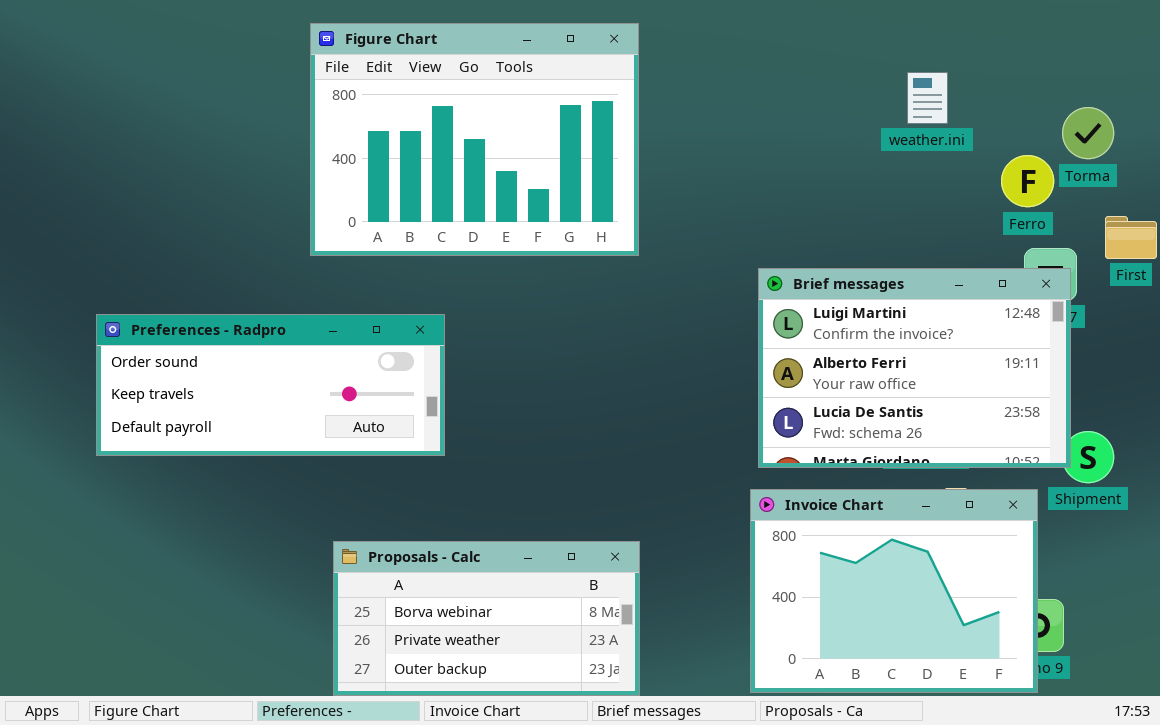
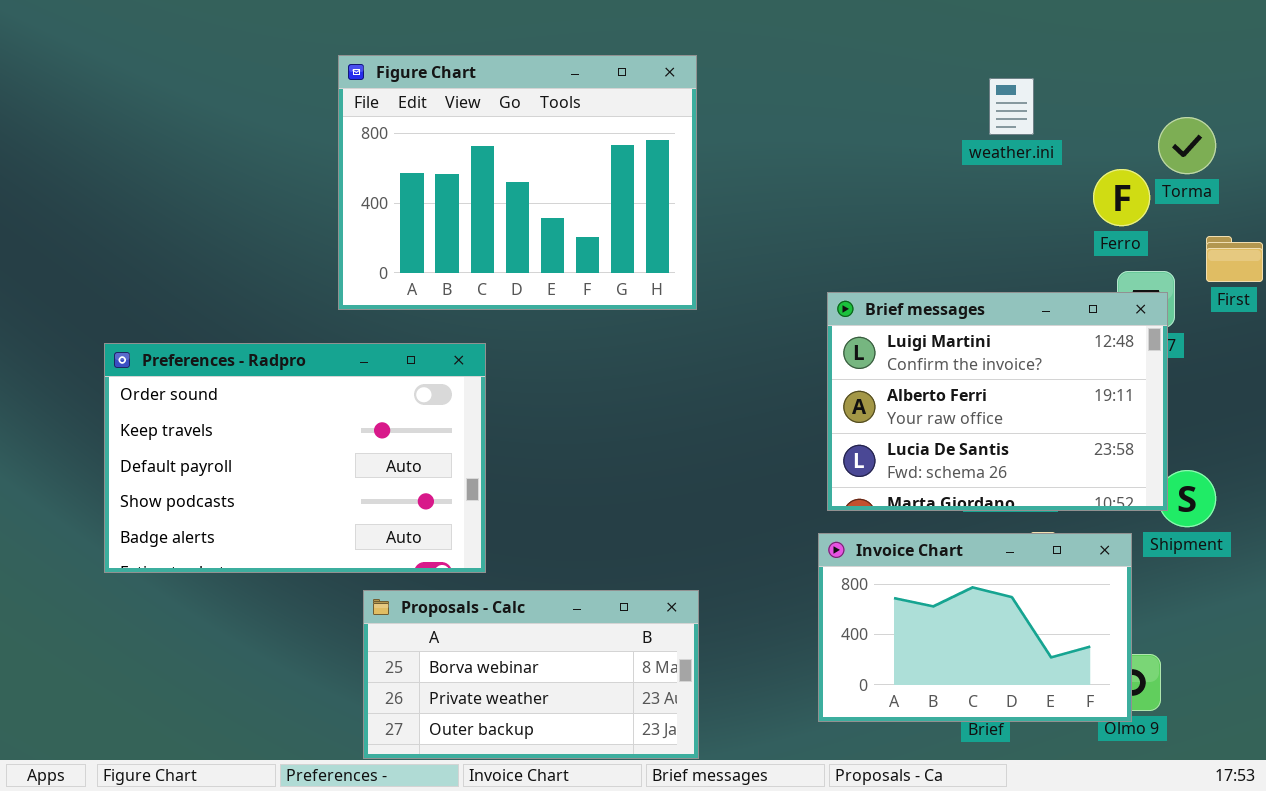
Figure Chart: [310,23,639,256] -> [338,55,697,310], moved
Preferences - Radpro: [96,314,445,456] -> [104,343,486,573], resized
Invoice Chart: [750,489,1038,693] -> [818,533,1132,722], resized

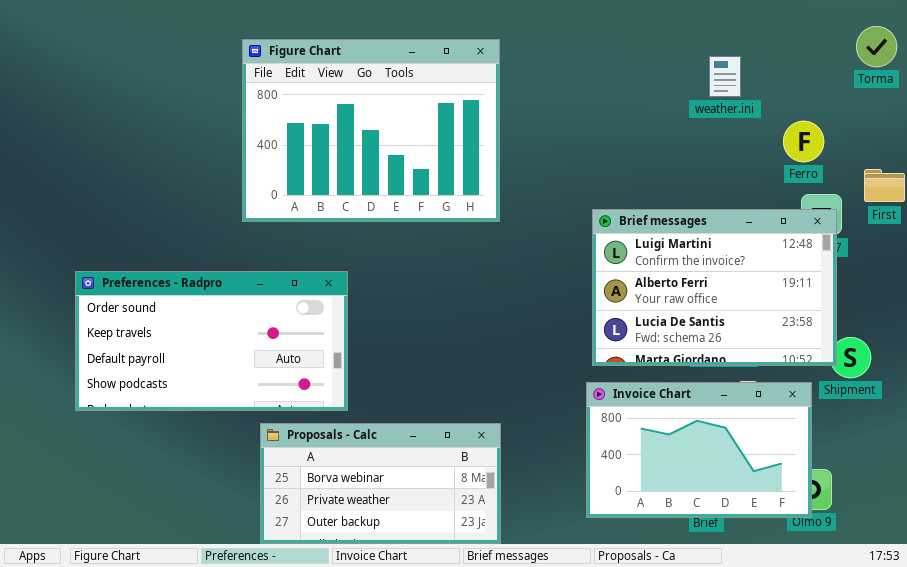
Torma: [1158,117,1216,174] -> [856,26,897,67], moved
Preferences - Radpro: [104,343,486,573] -> [75,271,348,411], resized

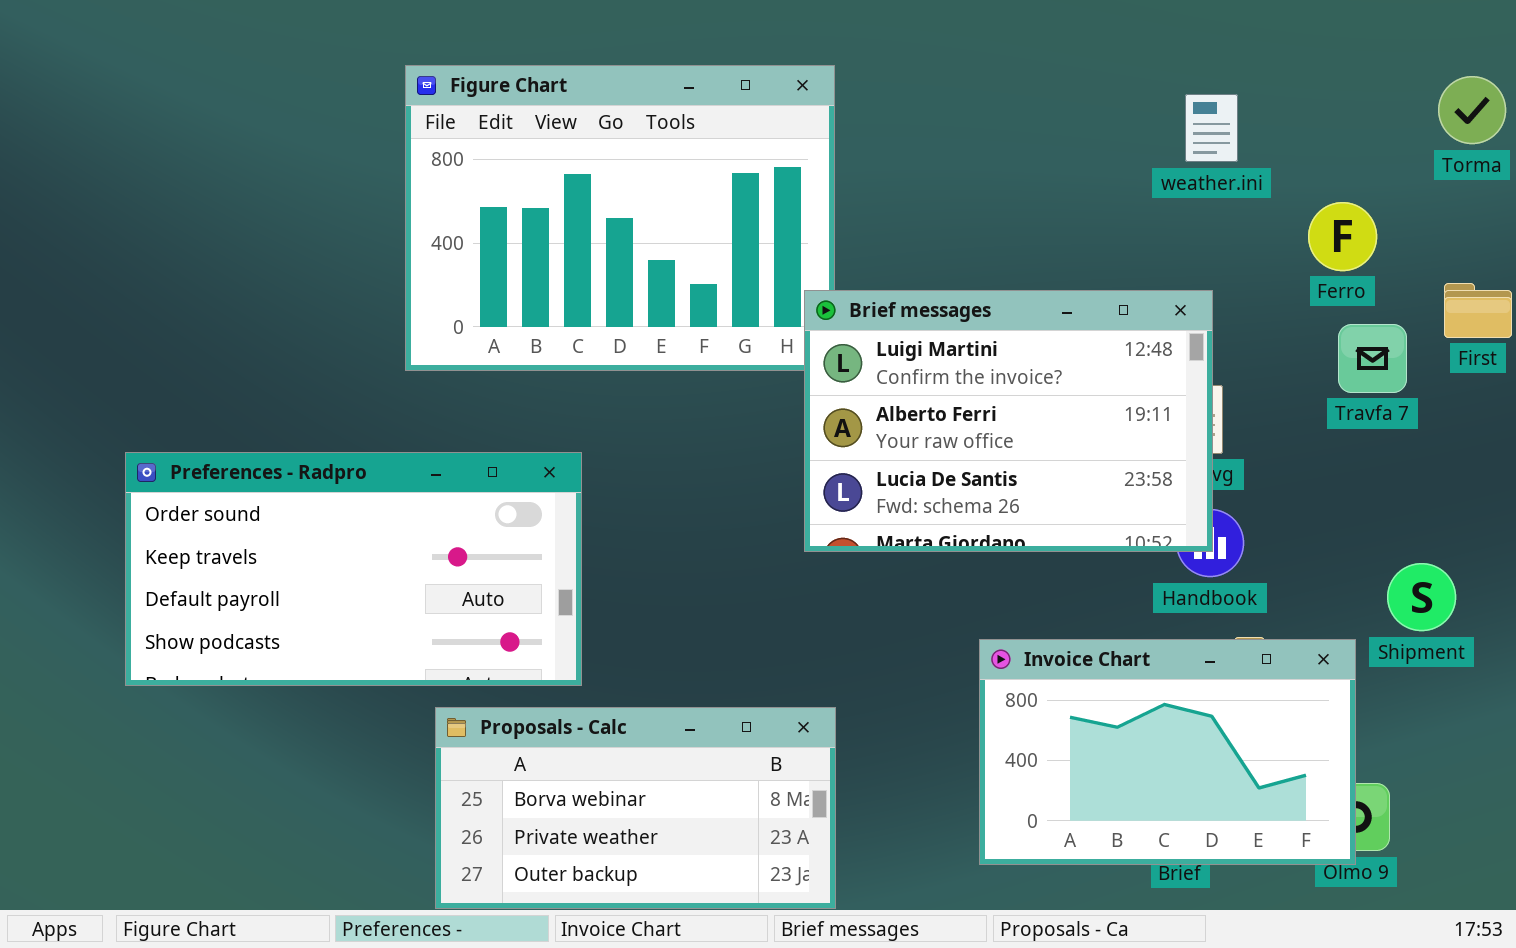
Torma: [856,26,897,67] -> [1438,76,1506,144], moved
Brief messages: [592,209,837,366] -> [804,290,1213,552], moved

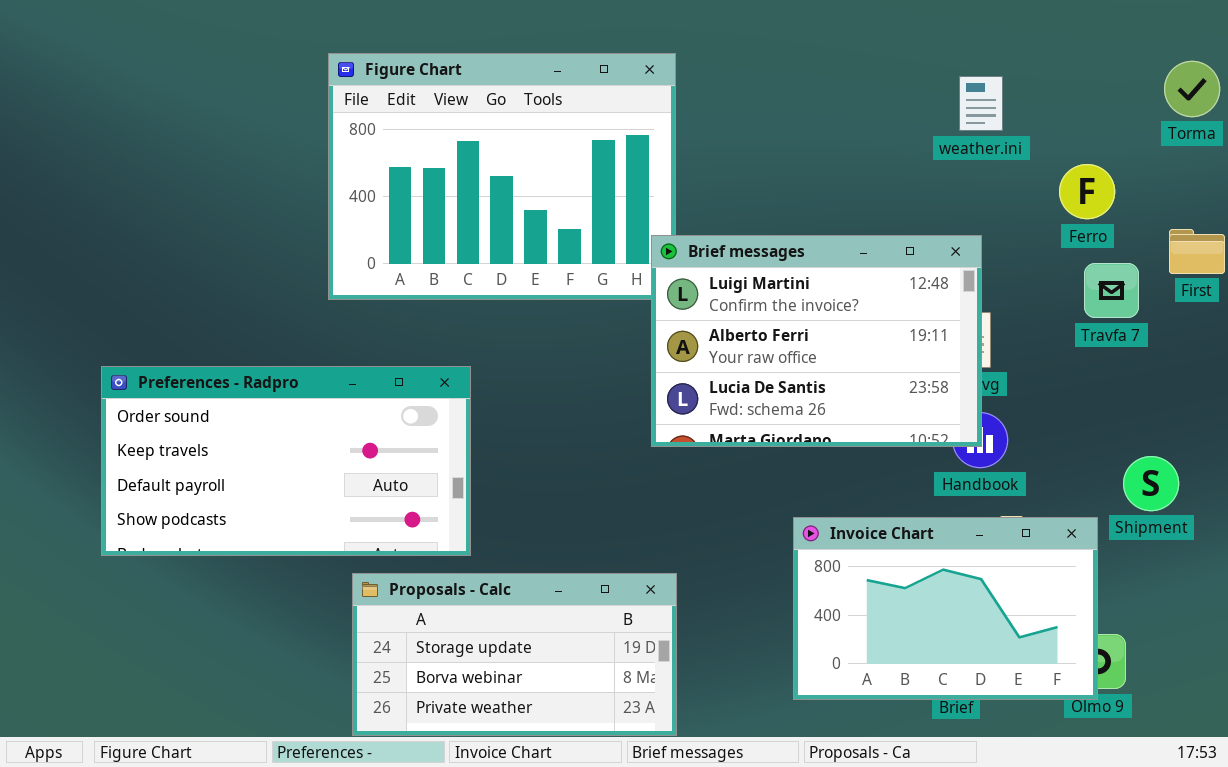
Proposals - Calc: [435,707,836,909] -> [352,573,677,736], scrolled up 1 row

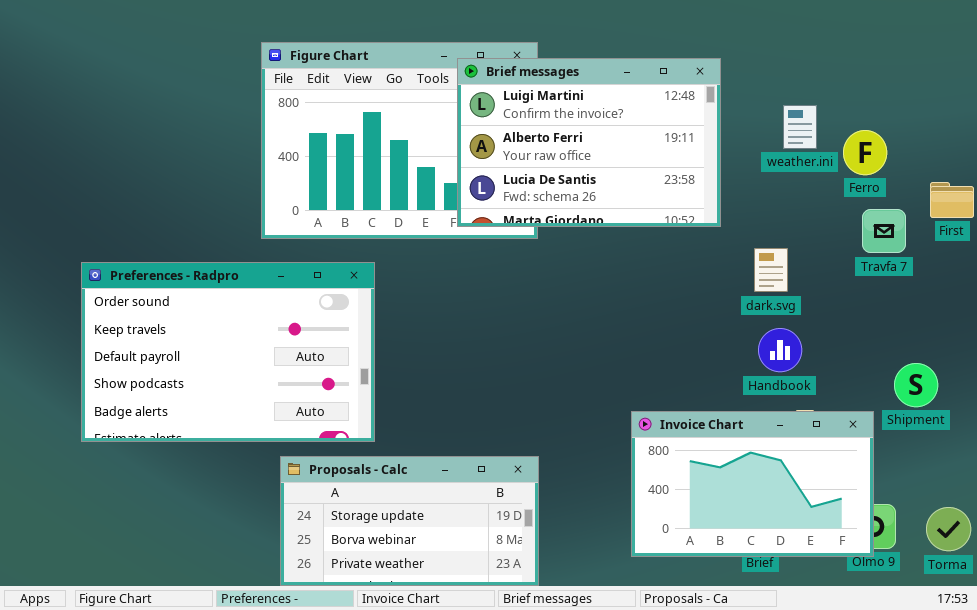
Torma: [1164,61,1220,117] -> [926,507,971,551], moved
weather.ini: [959,76,1003,131] -> [783,105,817,149], moved
Brief messages: [651,235,982,447] -> [457,58,721,227], moved
Preferences - Radpro: [101,366,471,556] -> [81,262,375,442], resized

